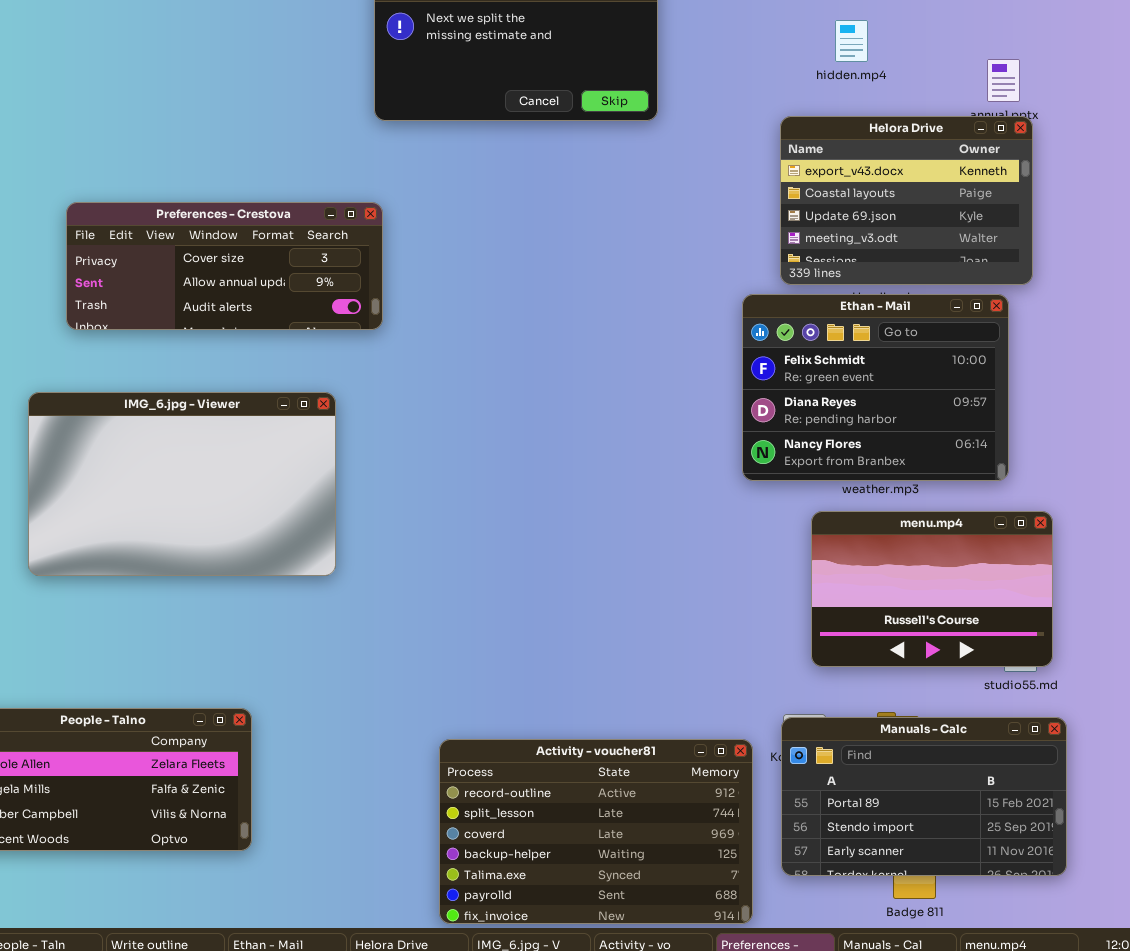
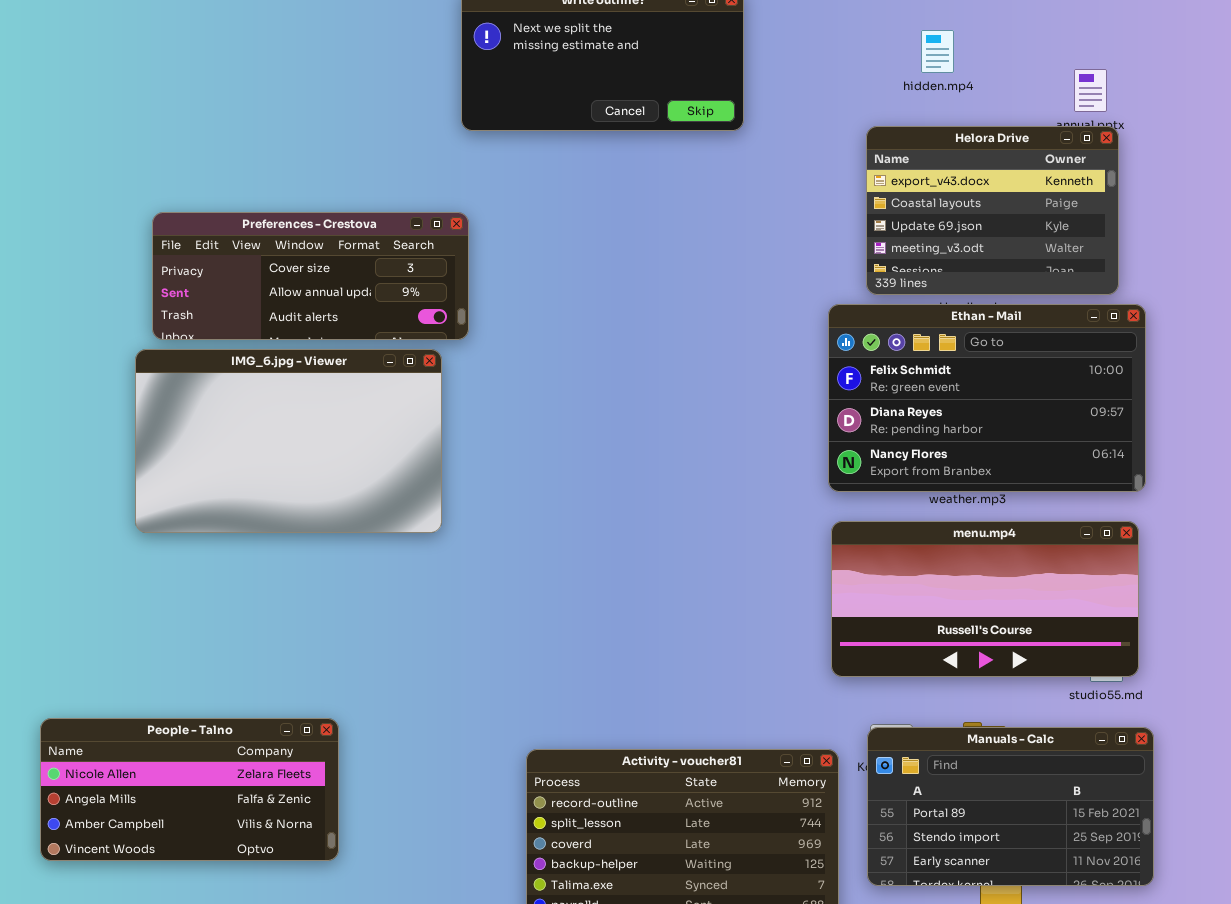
Ethan - Mail: [742,294,1009,481] -> [828,304,1146,492], resized
IMG_6.jpg - Viewer: [28,392,336,576] -> [135,349,442,533], moved
menu.mp4: [811,511,1053,667] -> [831,521,1139,677], resized

